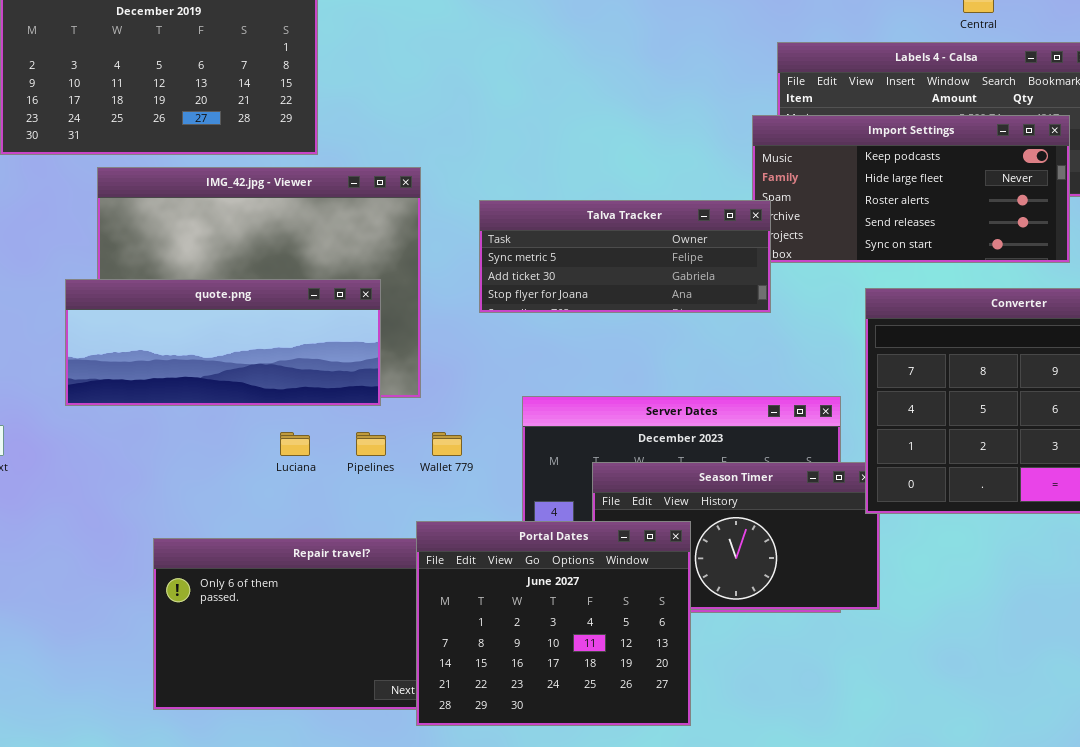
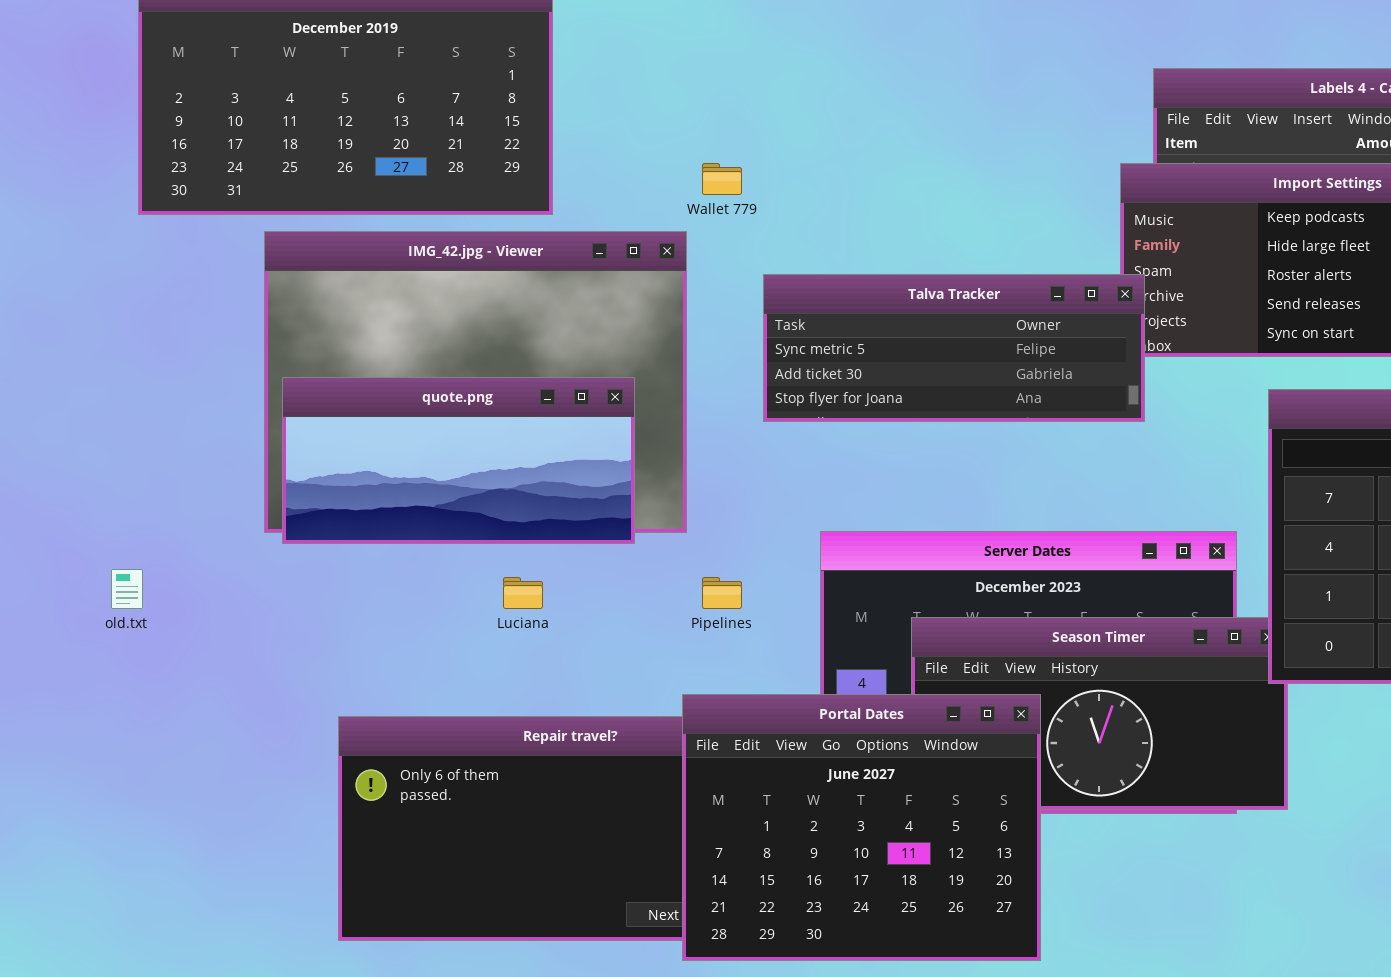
quote.png: [65,279,381,406] -> [282,377,635,544], resized
Pipelines: [356,432,386,456] -> [702,577,742,609], moved
Wallet 779: [432,432,462,456] -> [702,163,742,195], moved

